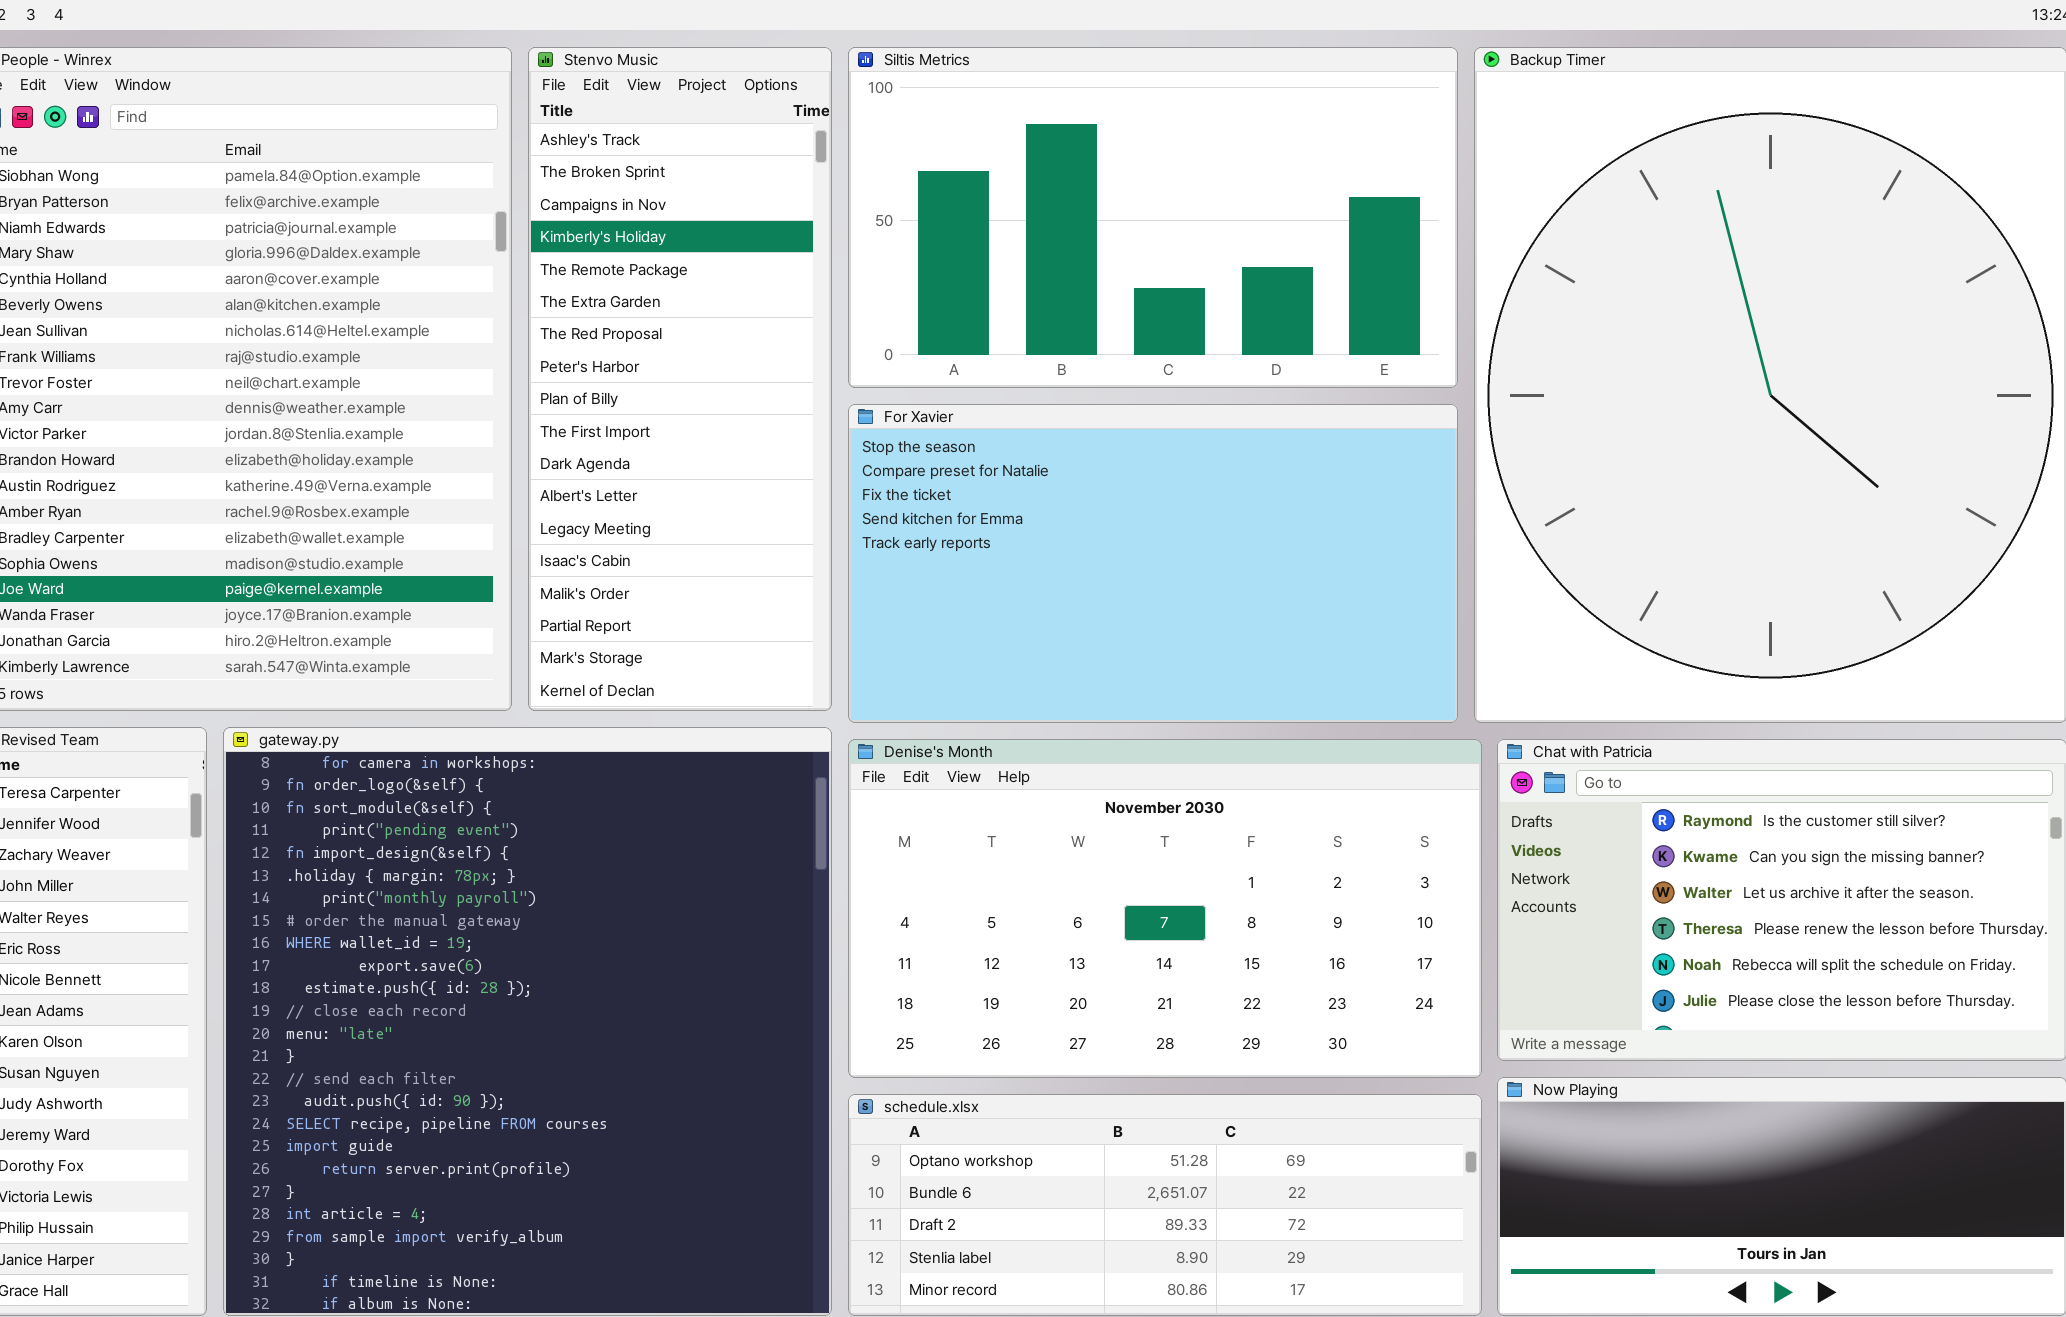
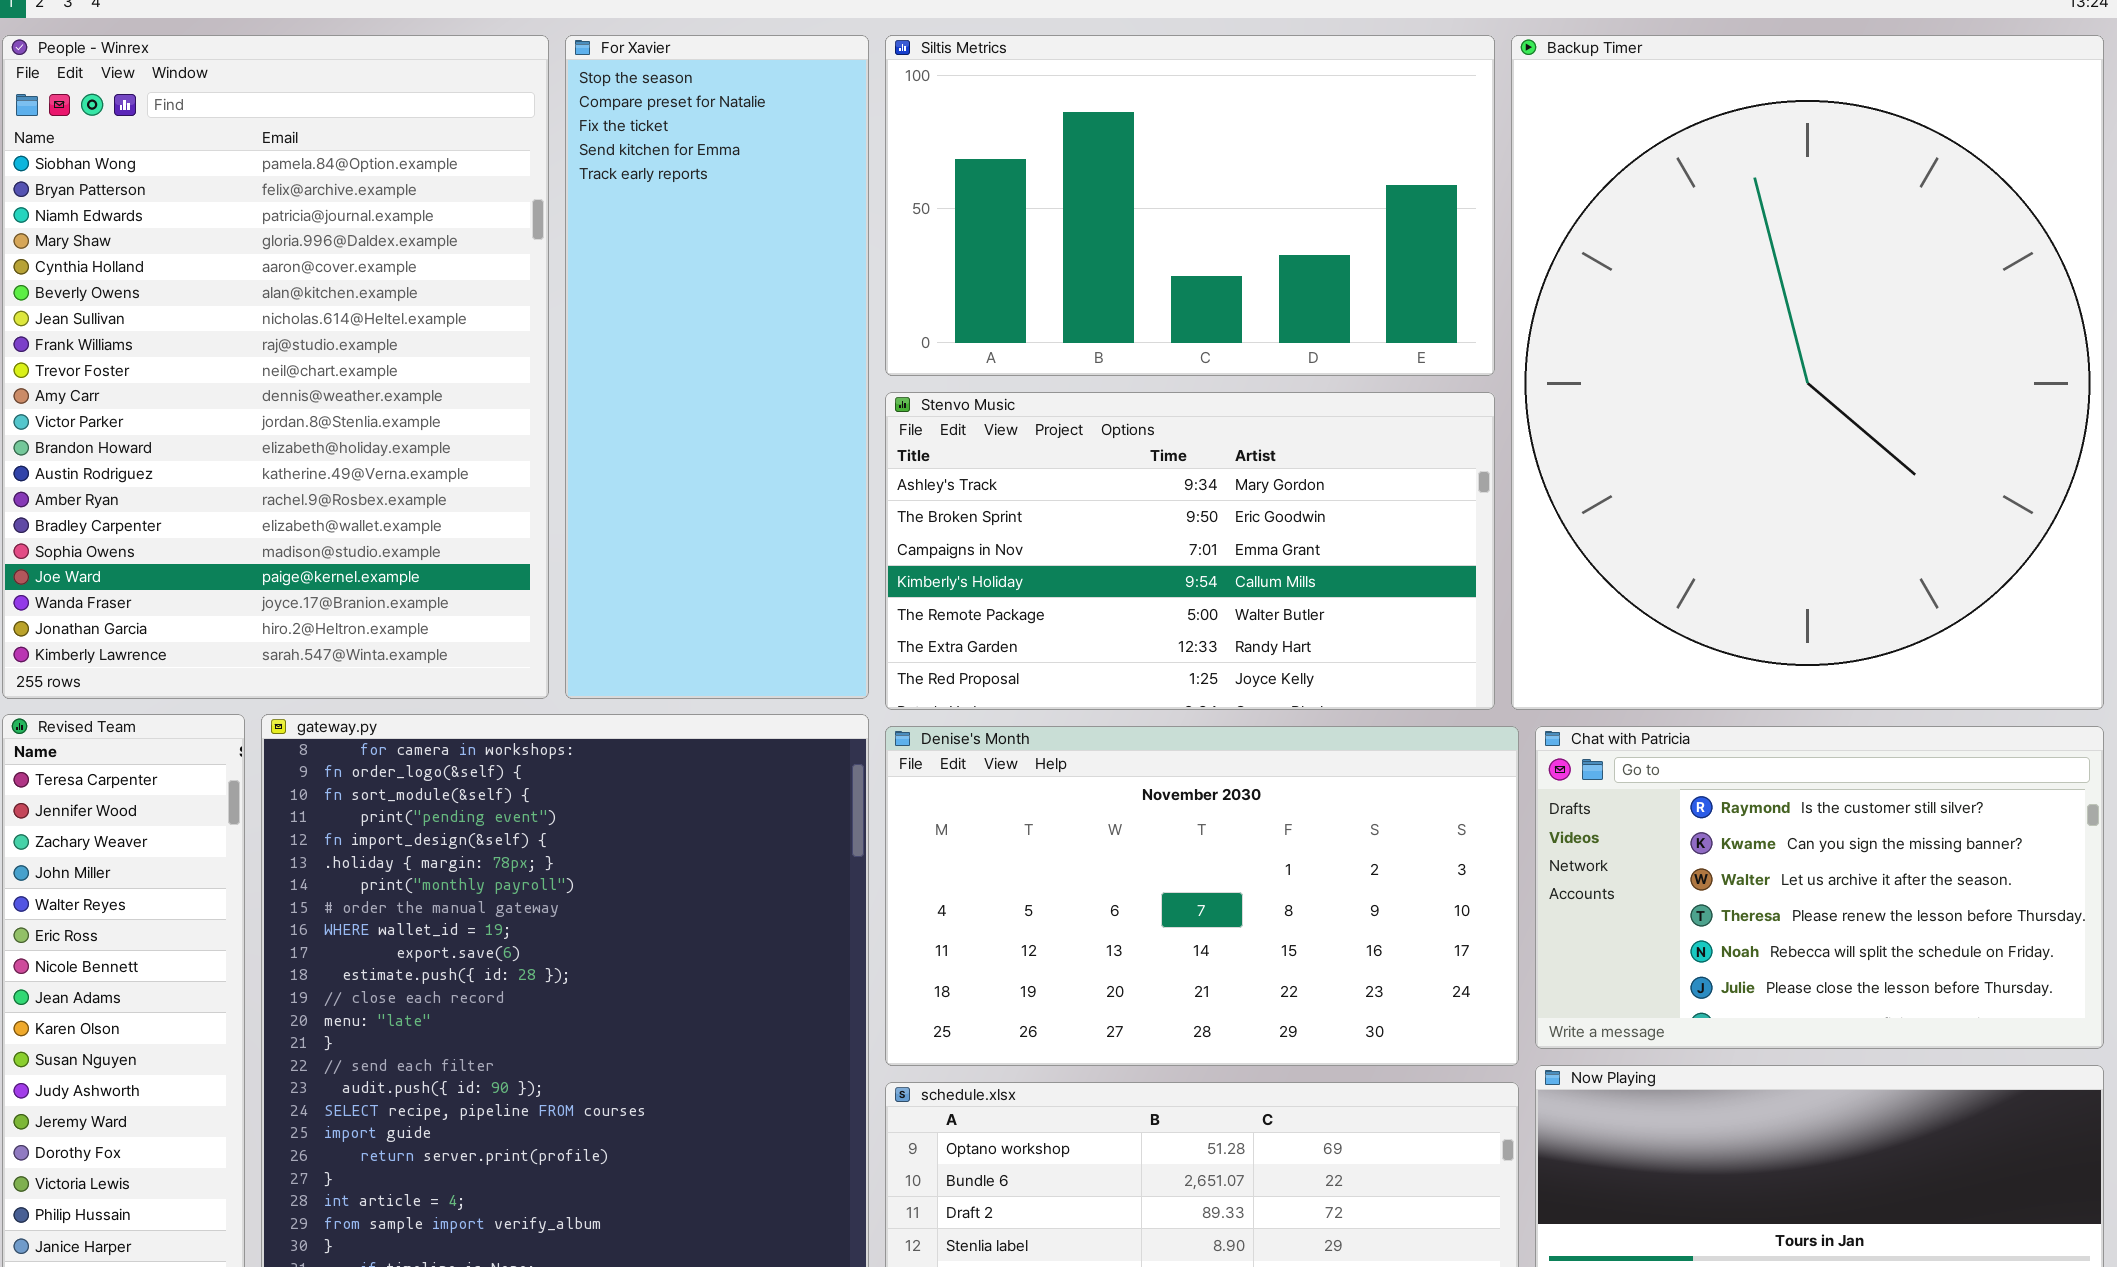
Stenvo Music: [528,47,832,711] -> [885,392,1495,710], moved, resized
For Xavier: [848,404,1458,723] -> [565,35,869,699], moved, resized

